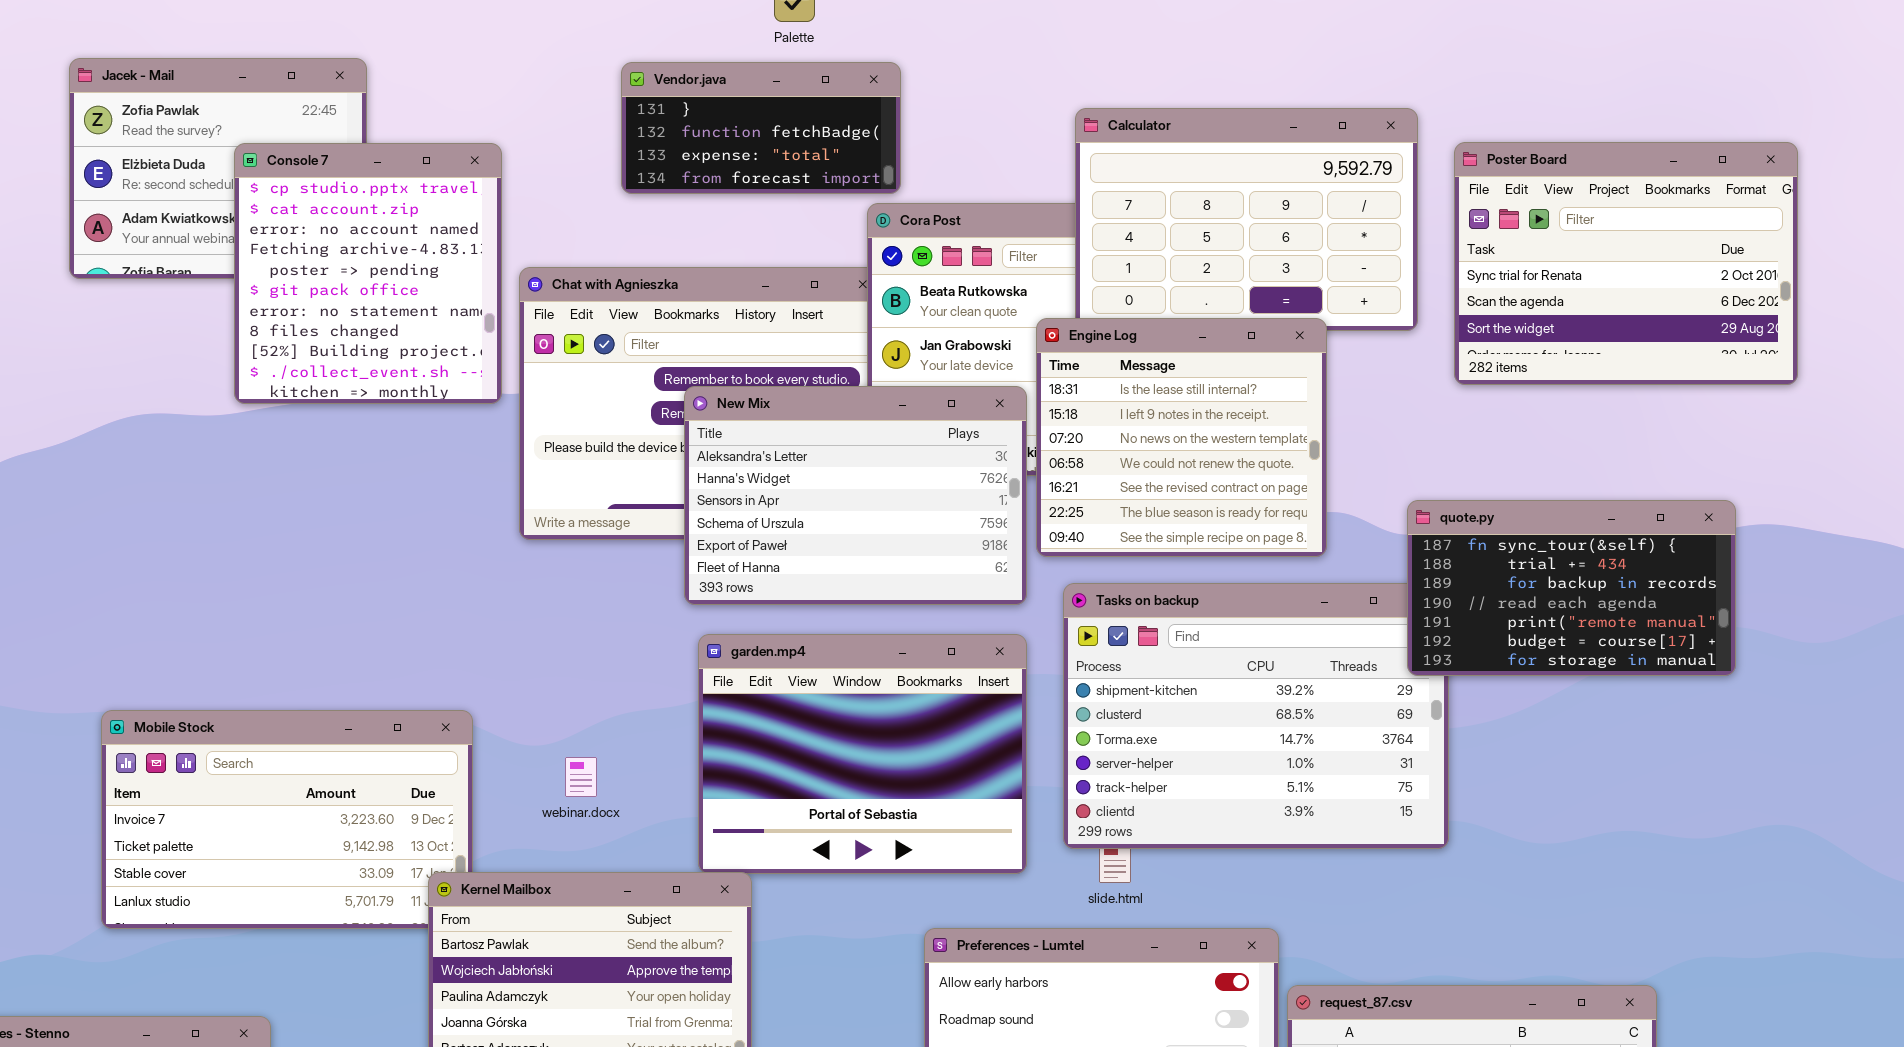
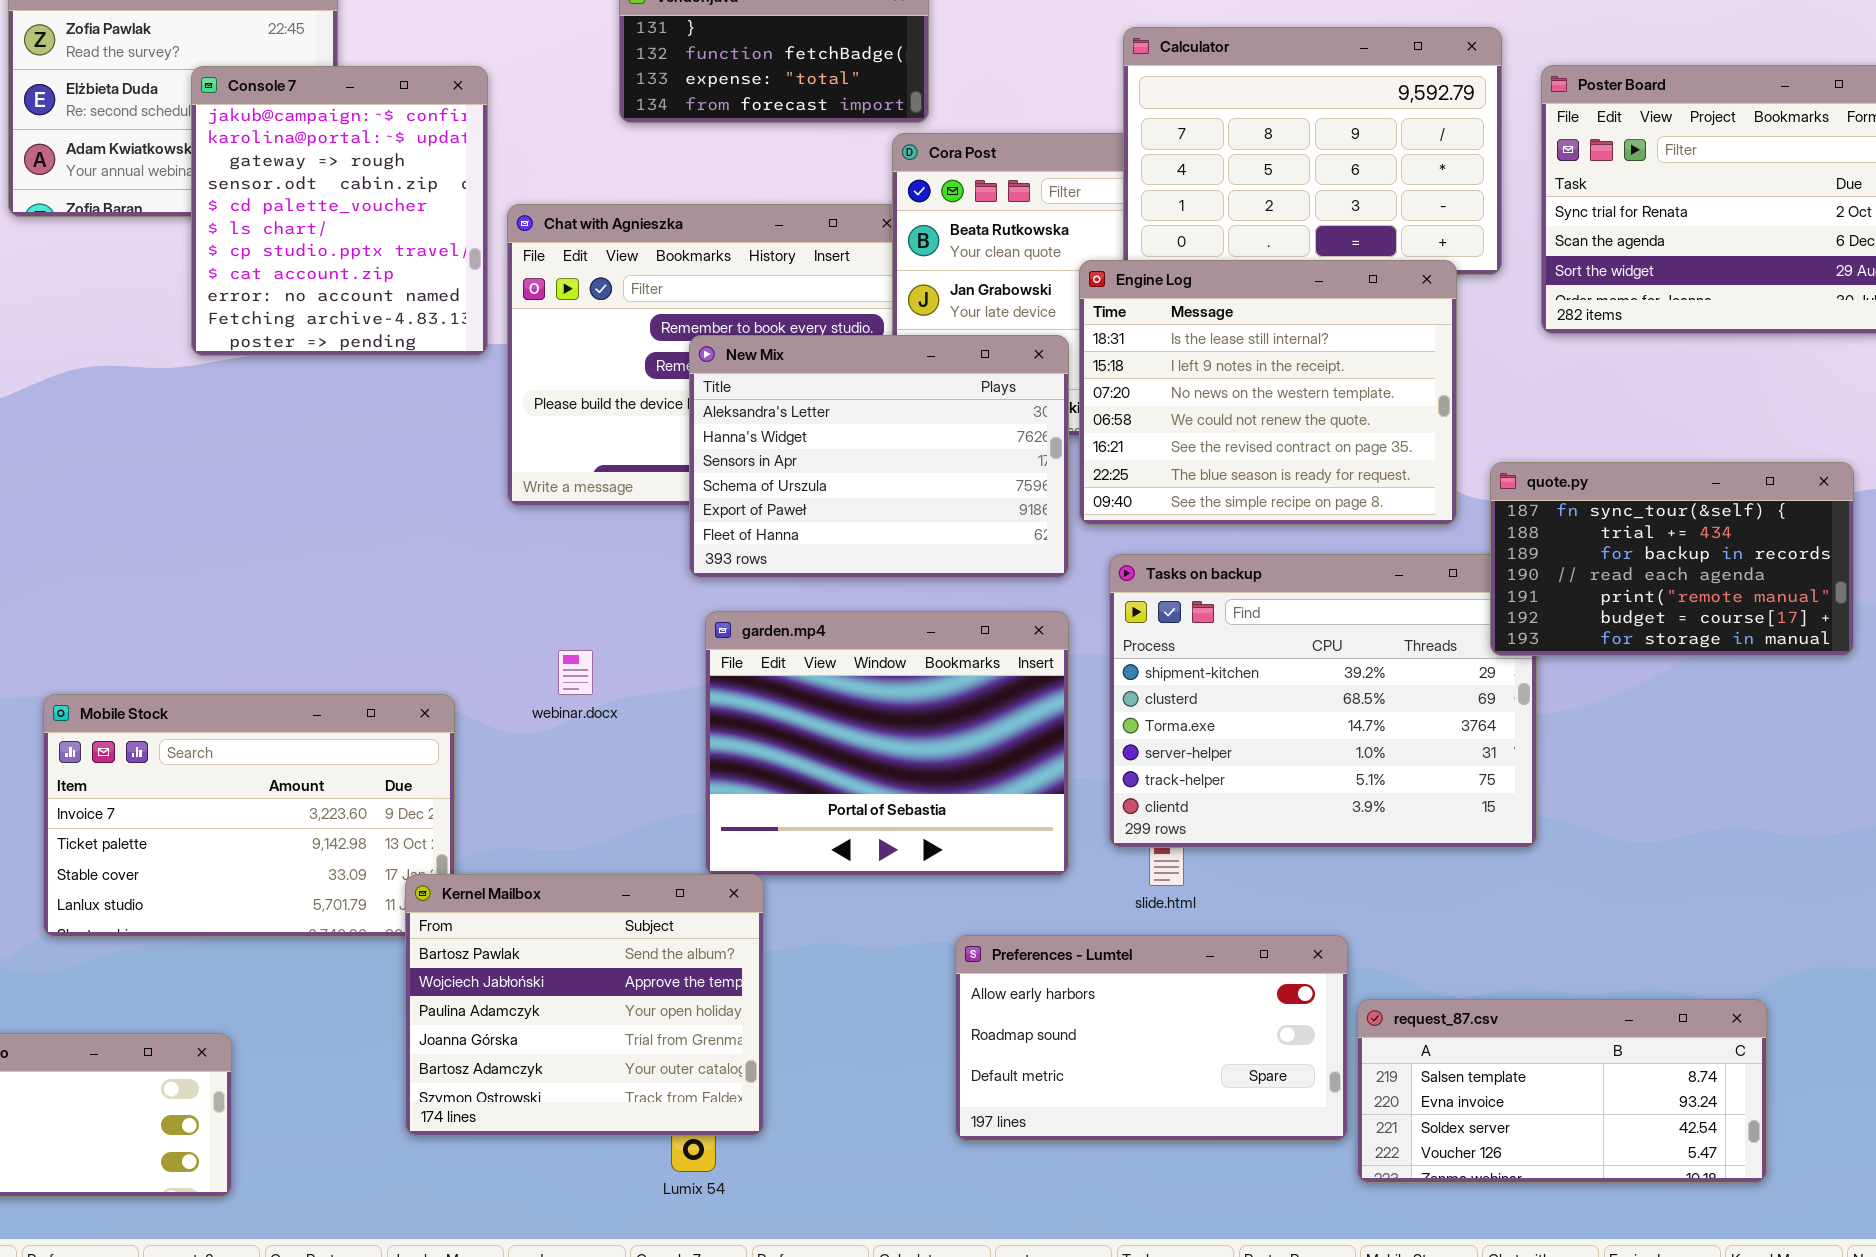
Console 7: [234,143,502,404] -> [191,66,488,356], scrolled up 6 rows
Engine Log: [1036,318,1327,557] -> [1079,260,1457,525], resized
webinar.docx: [565,757,597,797] -> [558,650,593,695], moved

